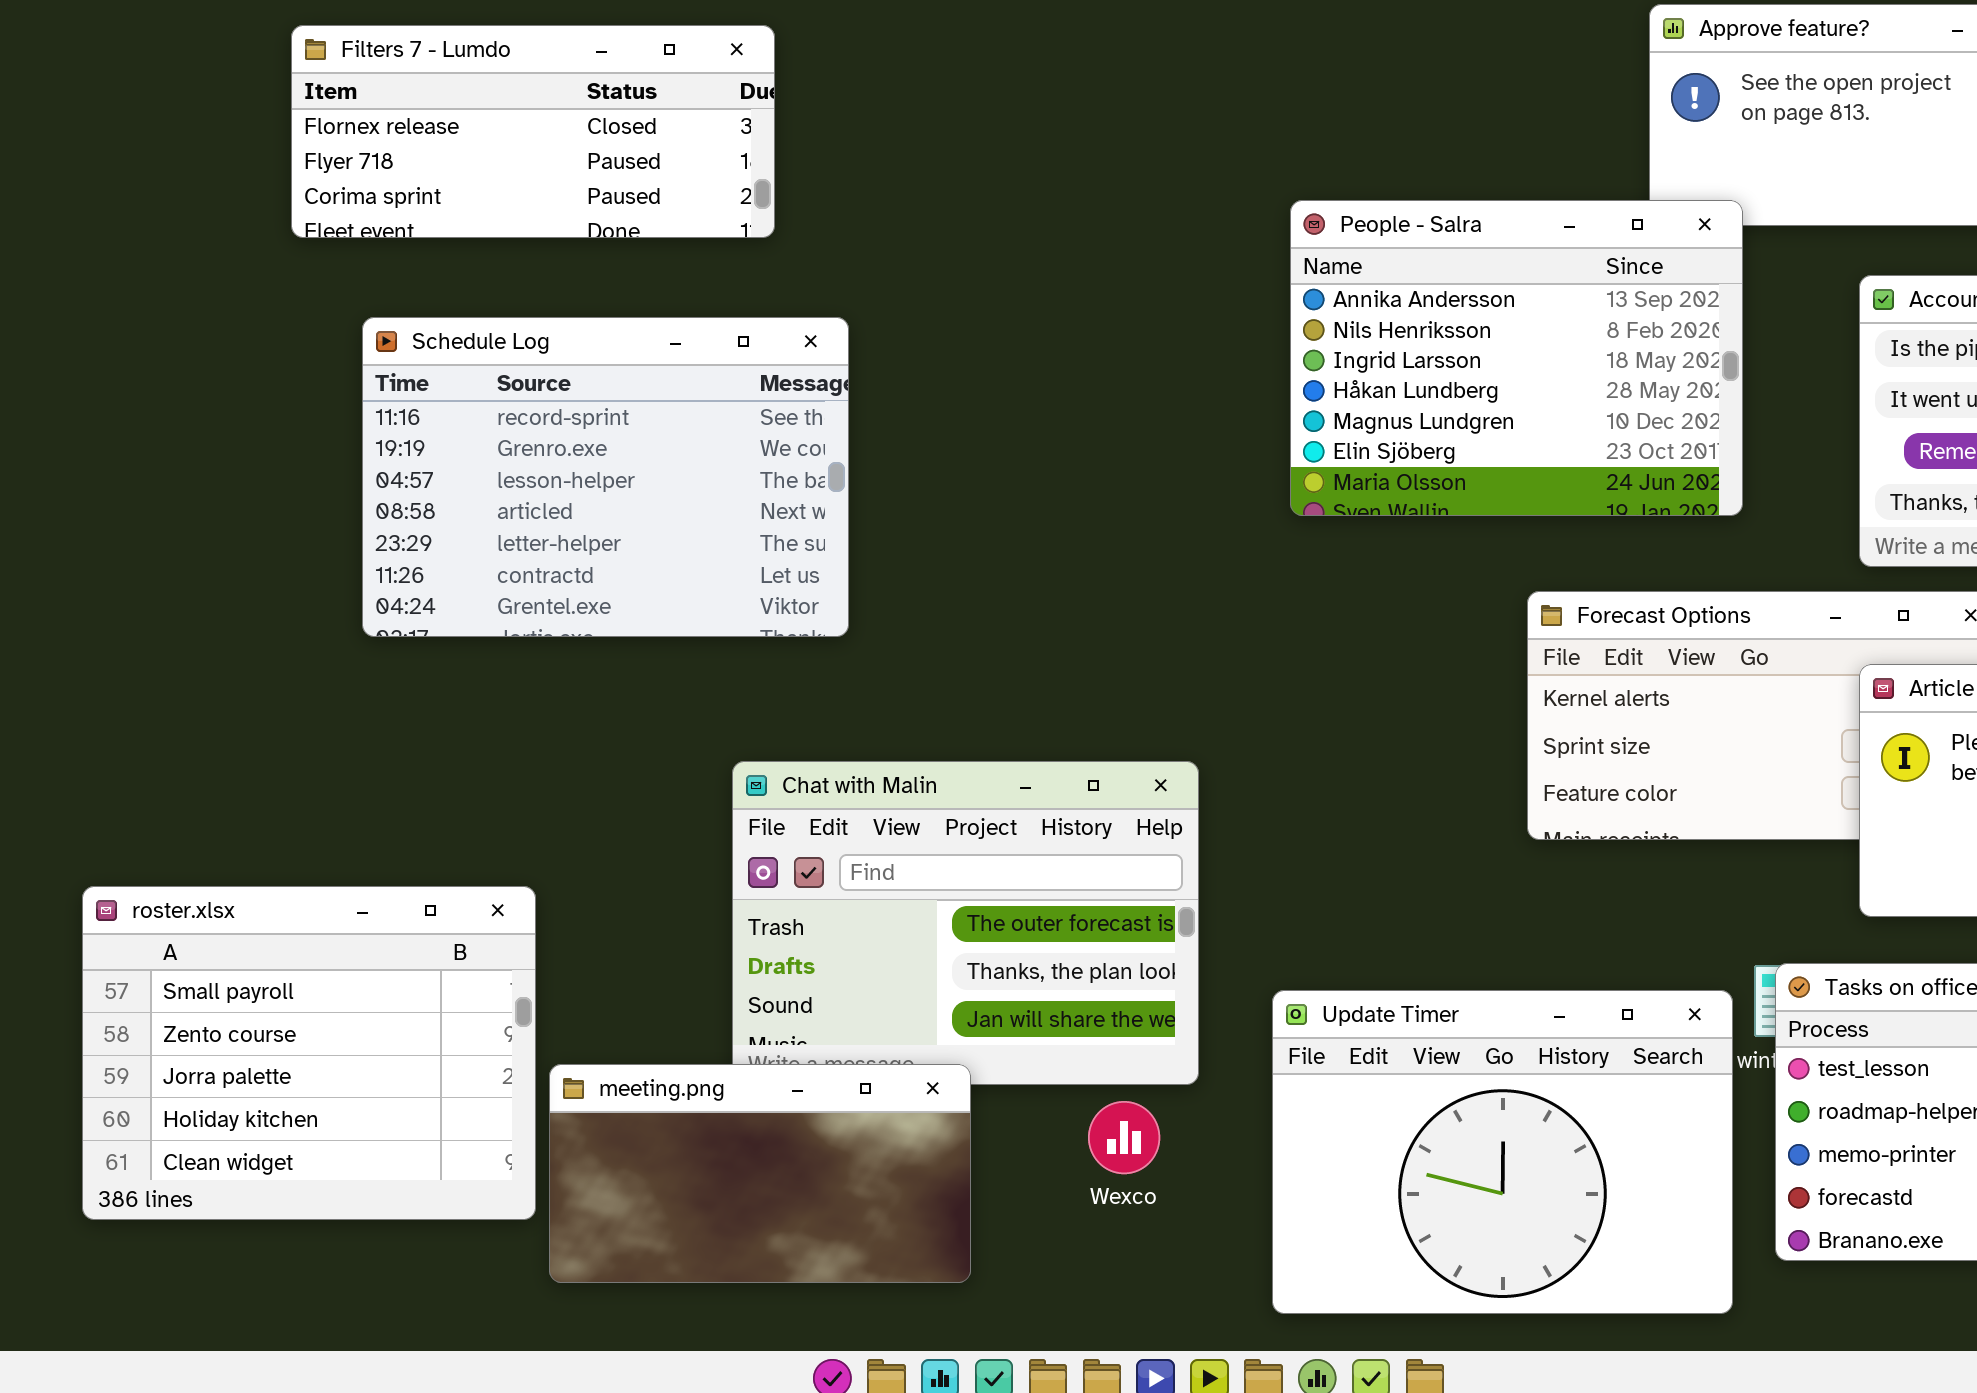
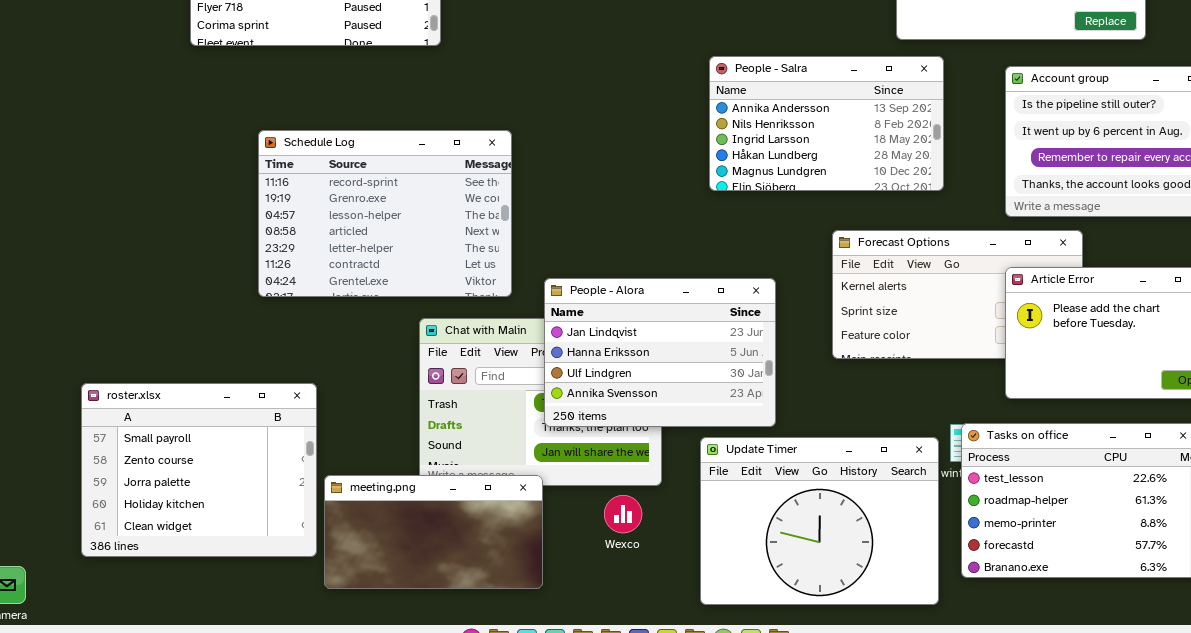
People - Salra: [1290,200,1743,516] -> [709,56,944,191], resized
Schedule Log: [362,317,849,637] -> [258,130,512,297], moved
People - Alora: none -> [544,278,776,427], opened

